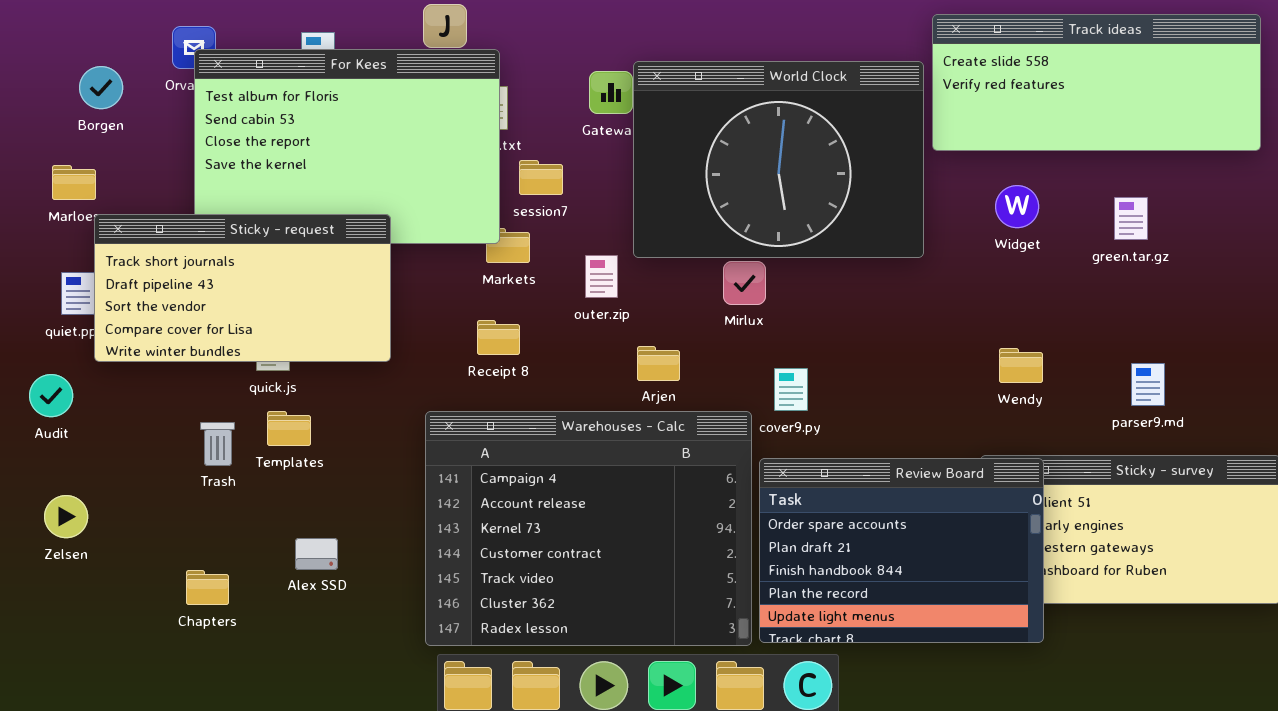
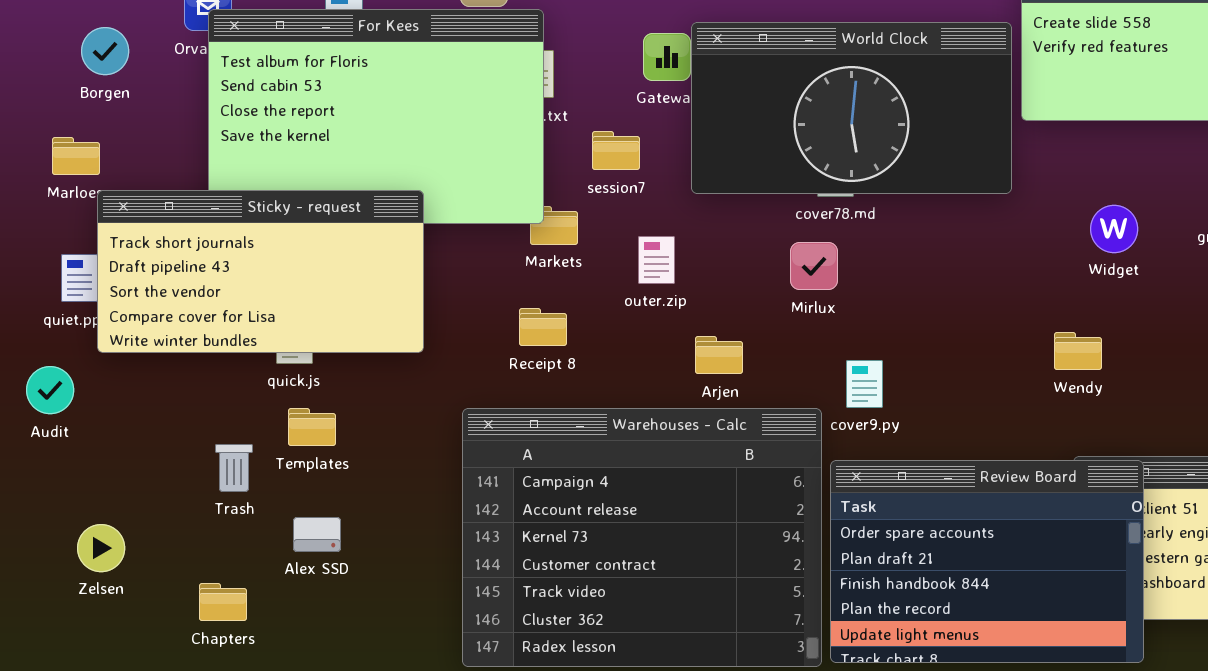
World Clock: [633,61,924,258] -> [691,22,1012,194], resized
session7: [519,160,563,195] -> [592,131,640,170], moved
Widget: [995,185,1039,228] -> [1090,205,1138,253], moved
Wendy: [999,348,1043,383] -> [1054,332,1102,370], moved
Trash: [200,422,235,466] -> [215,444,253,492], moved
Zelsen: [44,495,88,538] -> [77,524,125,572], moved
Alex SSD: [295,538,338,570] -> [293,517,341,552], moved

